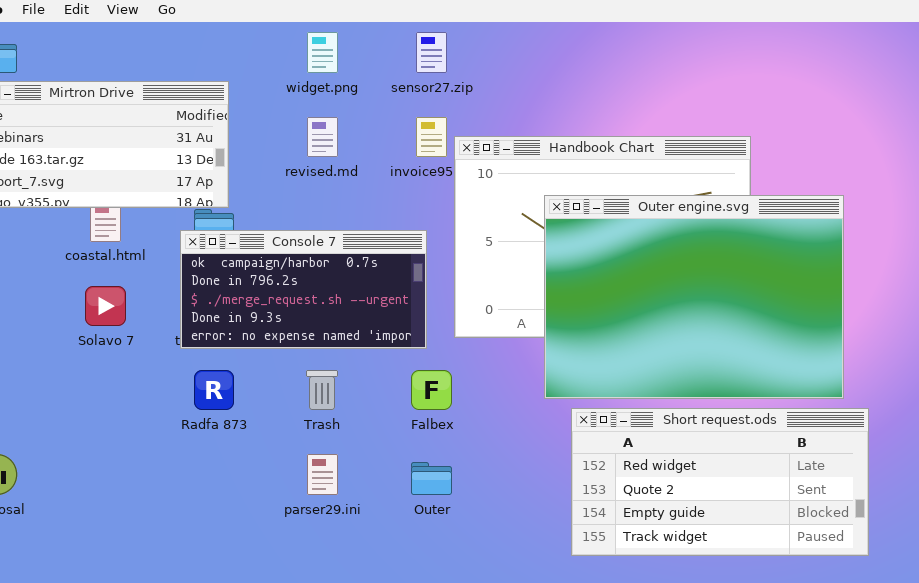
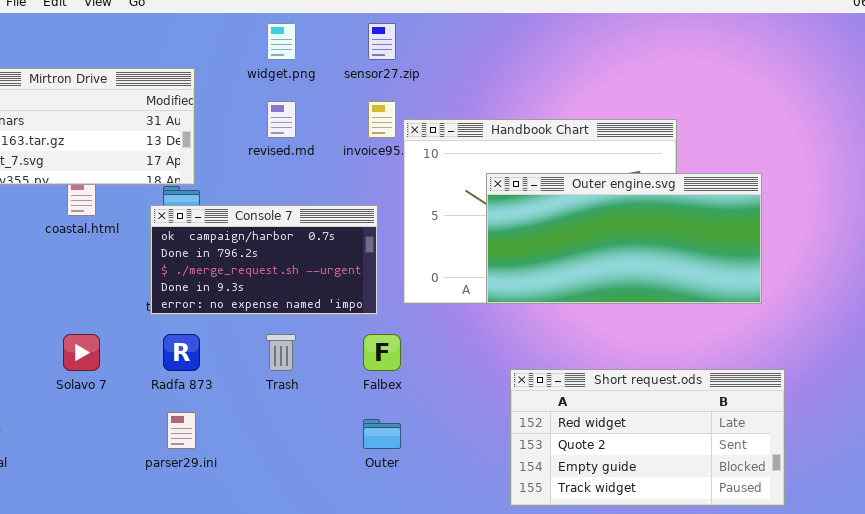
Outer engine.svg: [544,195,844,399] -> [486,173,762,304], resized
Solavo 7: [85,286,126,326] -> [63,334,100,371], moved
parser29.ini: [307,454,338,495] -> [167,412,196,449], moved

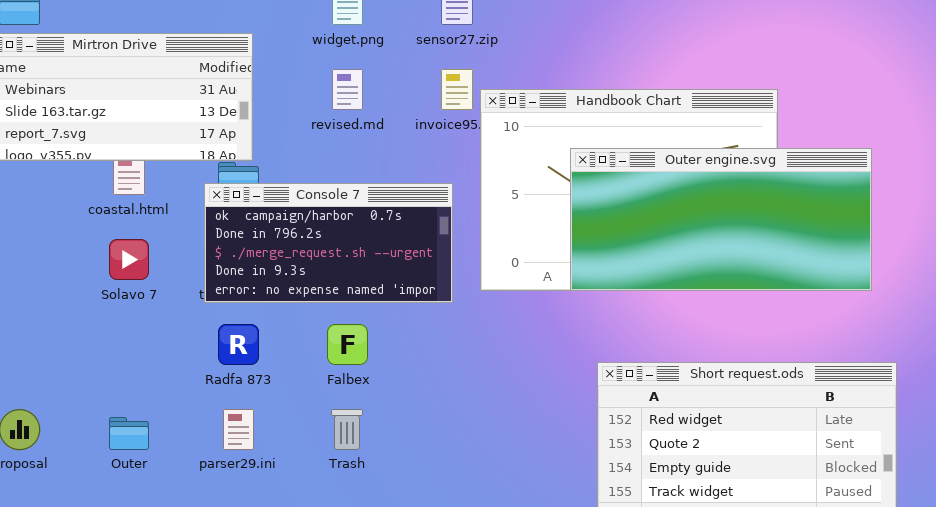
Solavo 7: [63,334,100,371] -> [109,239,149,280], moved
Trash: [266,334,296,371] -> [331,409,363,450], moved
Falbex: [363,334,401,371] -> [327,324,368,365], moved
Outer: [363,419,401,449] -> [109,417,149,450], moved

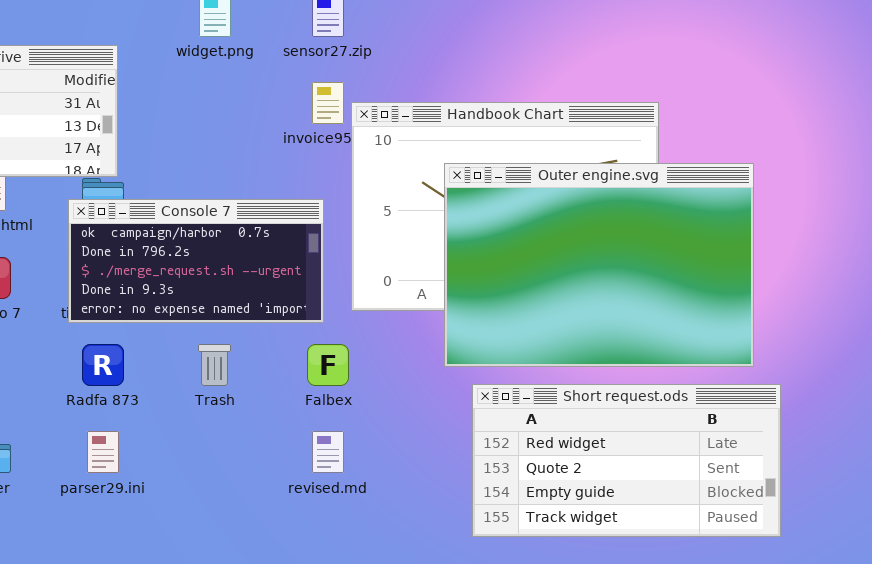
revised.md: [332,69,363,110] -> [312,431,344,473], moved
Outer engine.svg: [570,148,872,291] -> [444,163,754,367], resized
Falbex: [327,324,368,365] -> [307,344,349,386], moved
Trash: [331,409,363,450] -> [198,344,231,386], moved

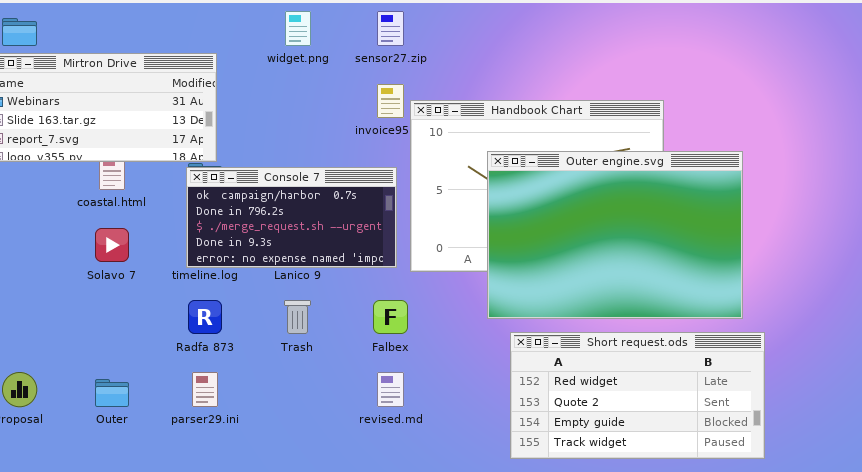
Console 7: [68,199,324,323] -> [186,167,397,268], moved

